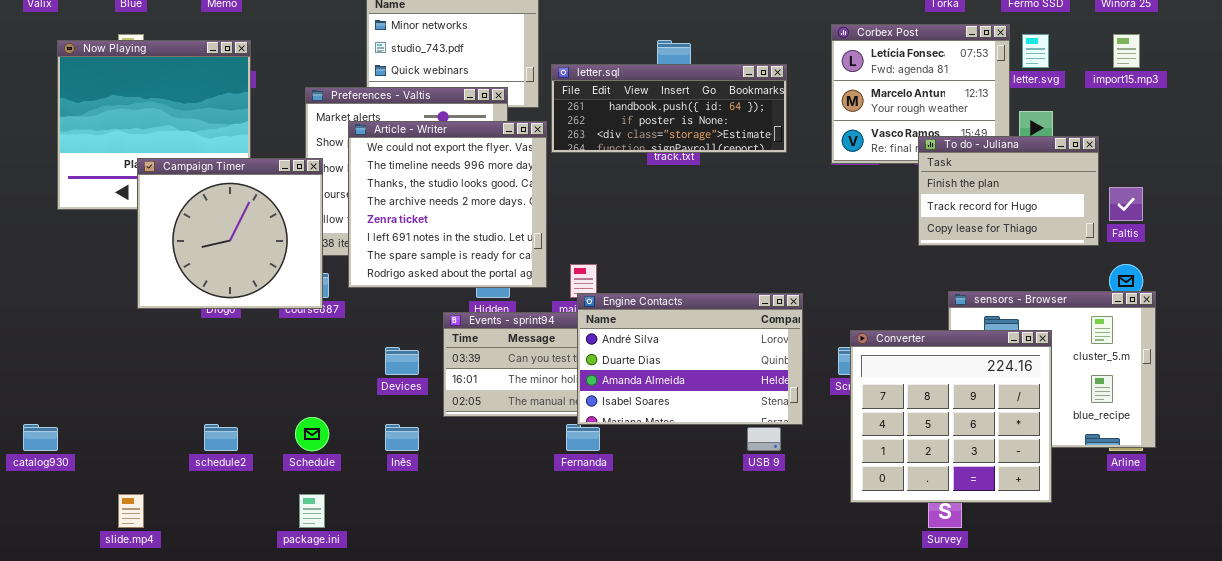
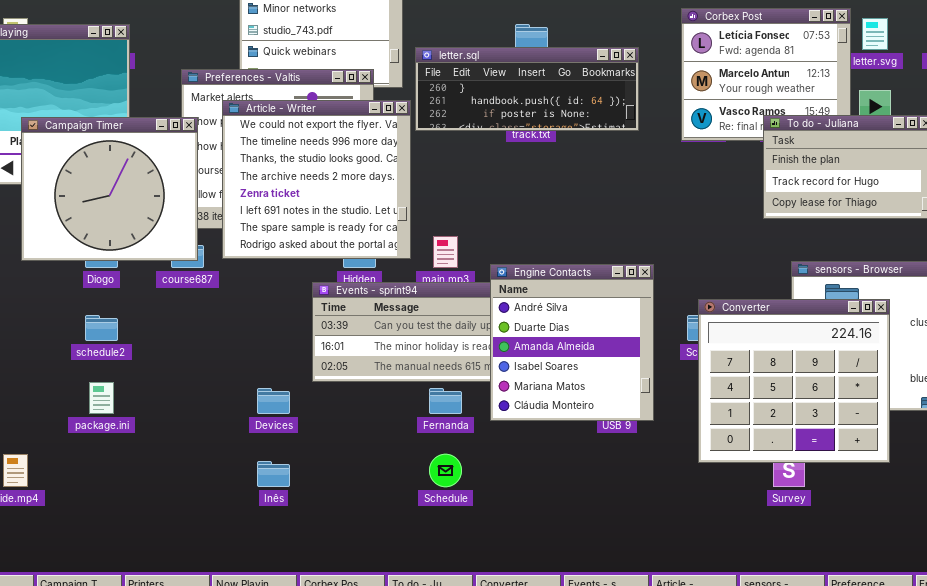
letter.sql: [551,64,787,153] -> [415,47,639,131], scrolled up 1 row
Campaign Timer: [137,158,323,309] -> [21,117,198,261], moved
Engine Contacts: [577,293,803,425] -> [490,264,654,421], resized
Devices: [385,347,419,375] -> [257,388,290,414], moved
Schedule: [295,417,329,451] -> [429,454,462,487], moved
schedule2: [204,424,238,451] -> [85,315,118,341], moved
Inês: [385,424,419,451] -> [257,461,290,487], moved
package.ini: [299,494,325,528] -> [89,382,114,414], moved

